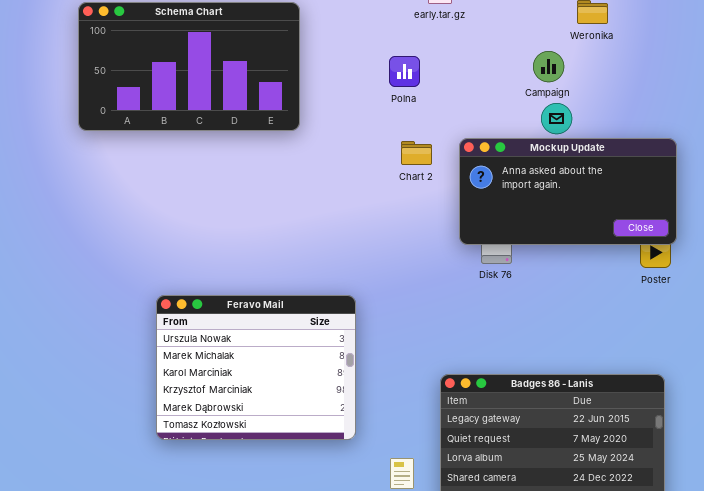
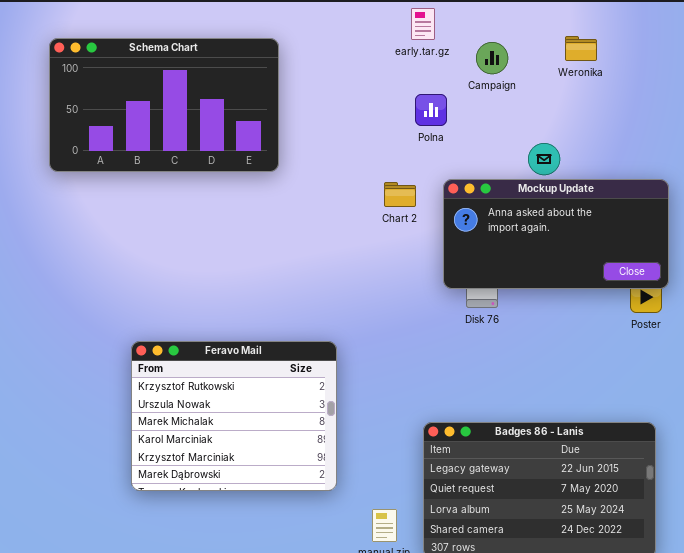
Campaign: [533,51,564,82] -> [476,42,508,74], moved
Polna: [389,56,420,87] -> [415,94,447,126], moved
Feravo Mail: [156,295,356,440] -> [131,341,337,491], scrolled up 1 row

